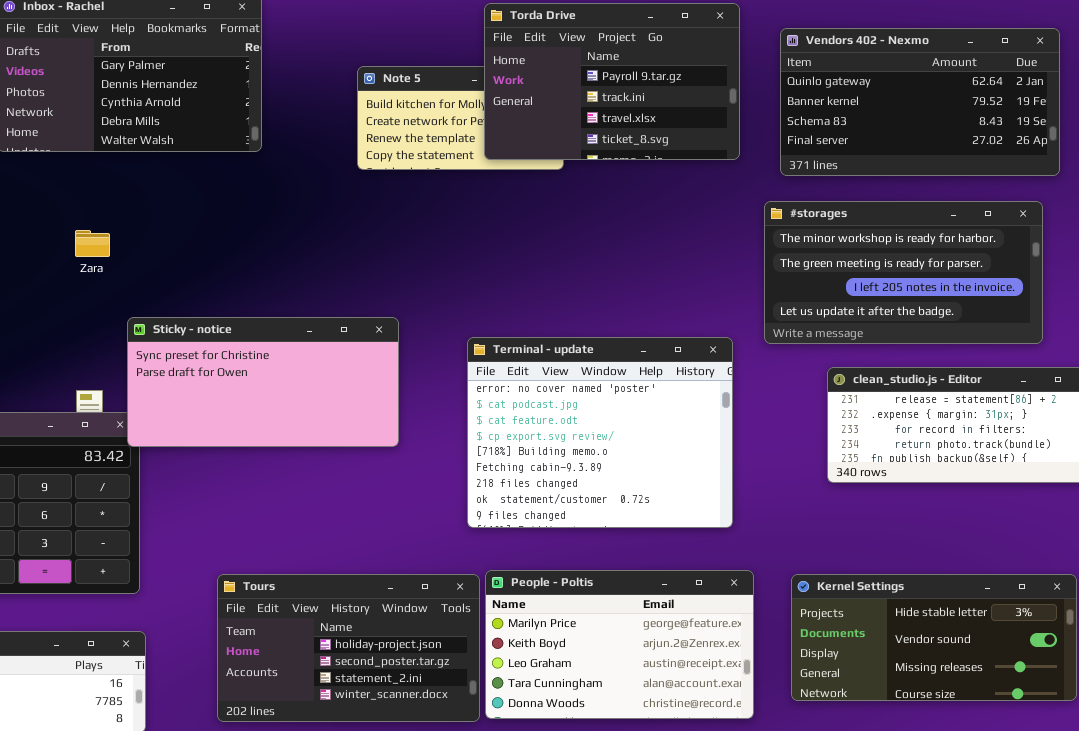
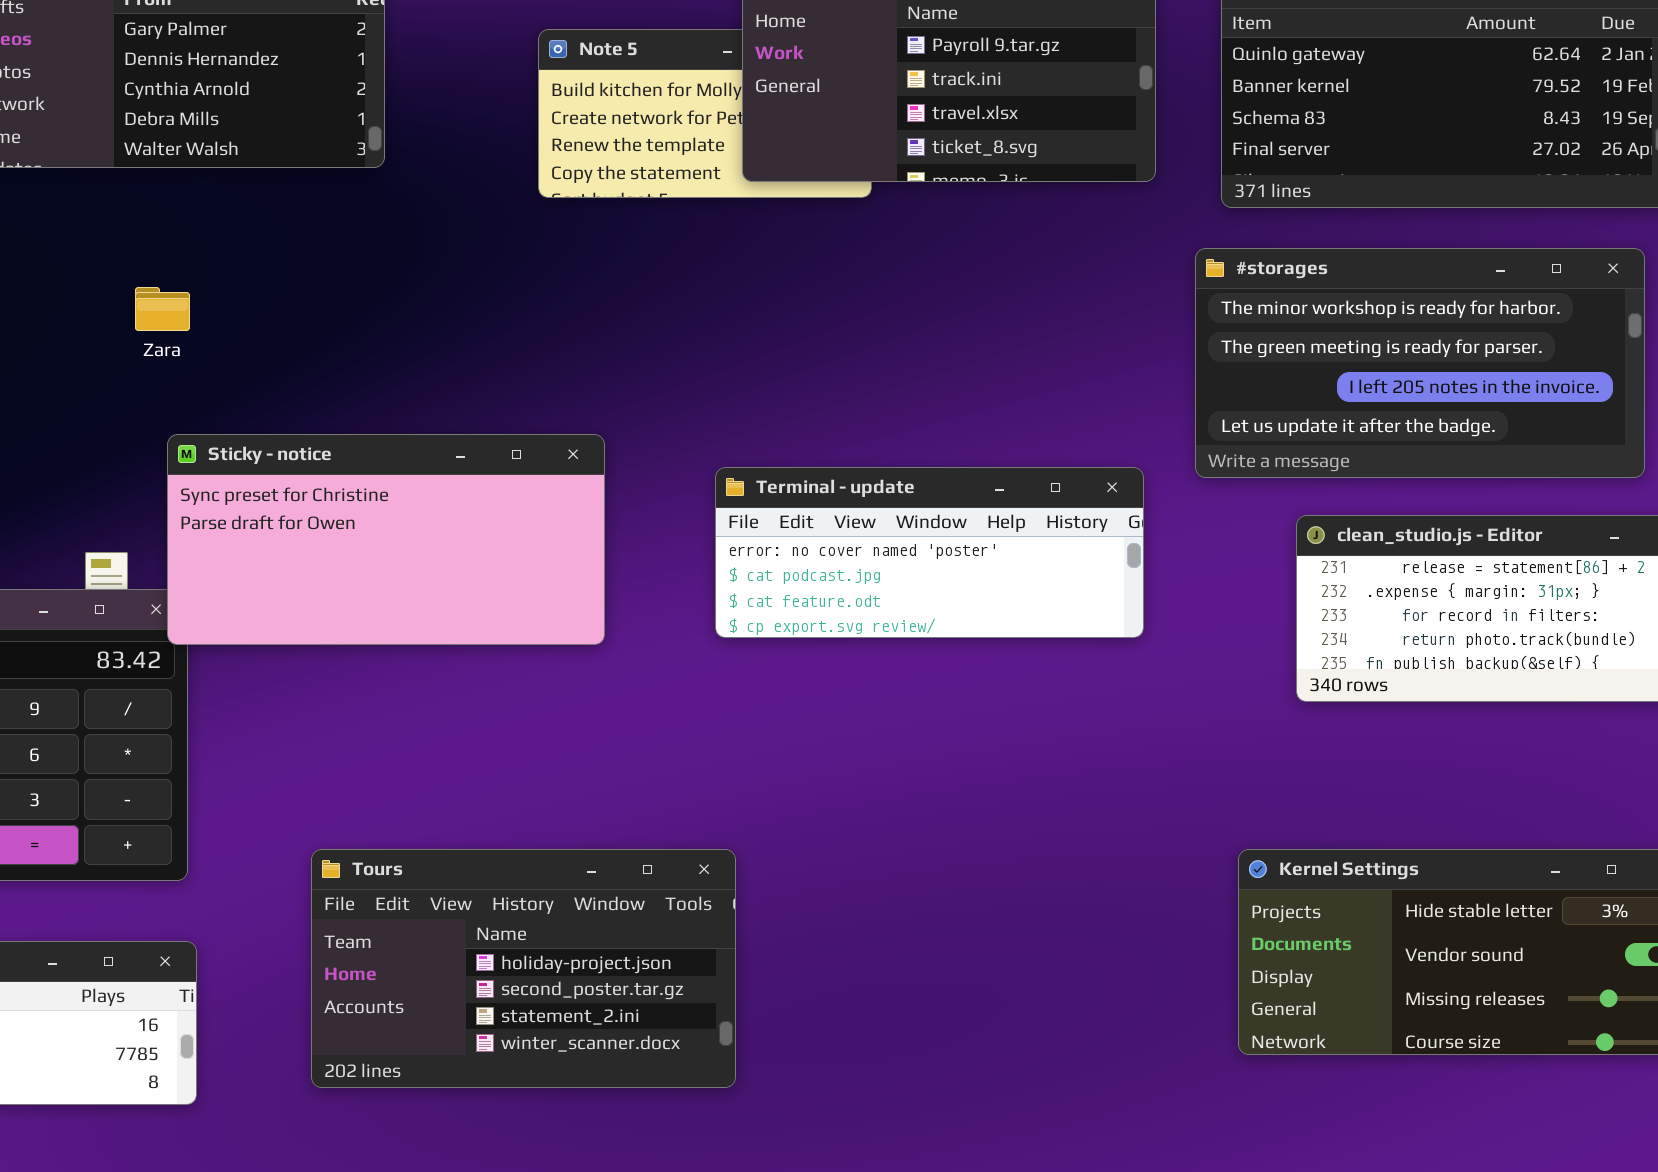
Zara: [75,230,110,257] -> [135,287,190,331], moved
Terminal - update: [467,337,733,528] -> [715,467,1144,638], resized
People - Poltis: [485,570,754,719] -> none, closed

